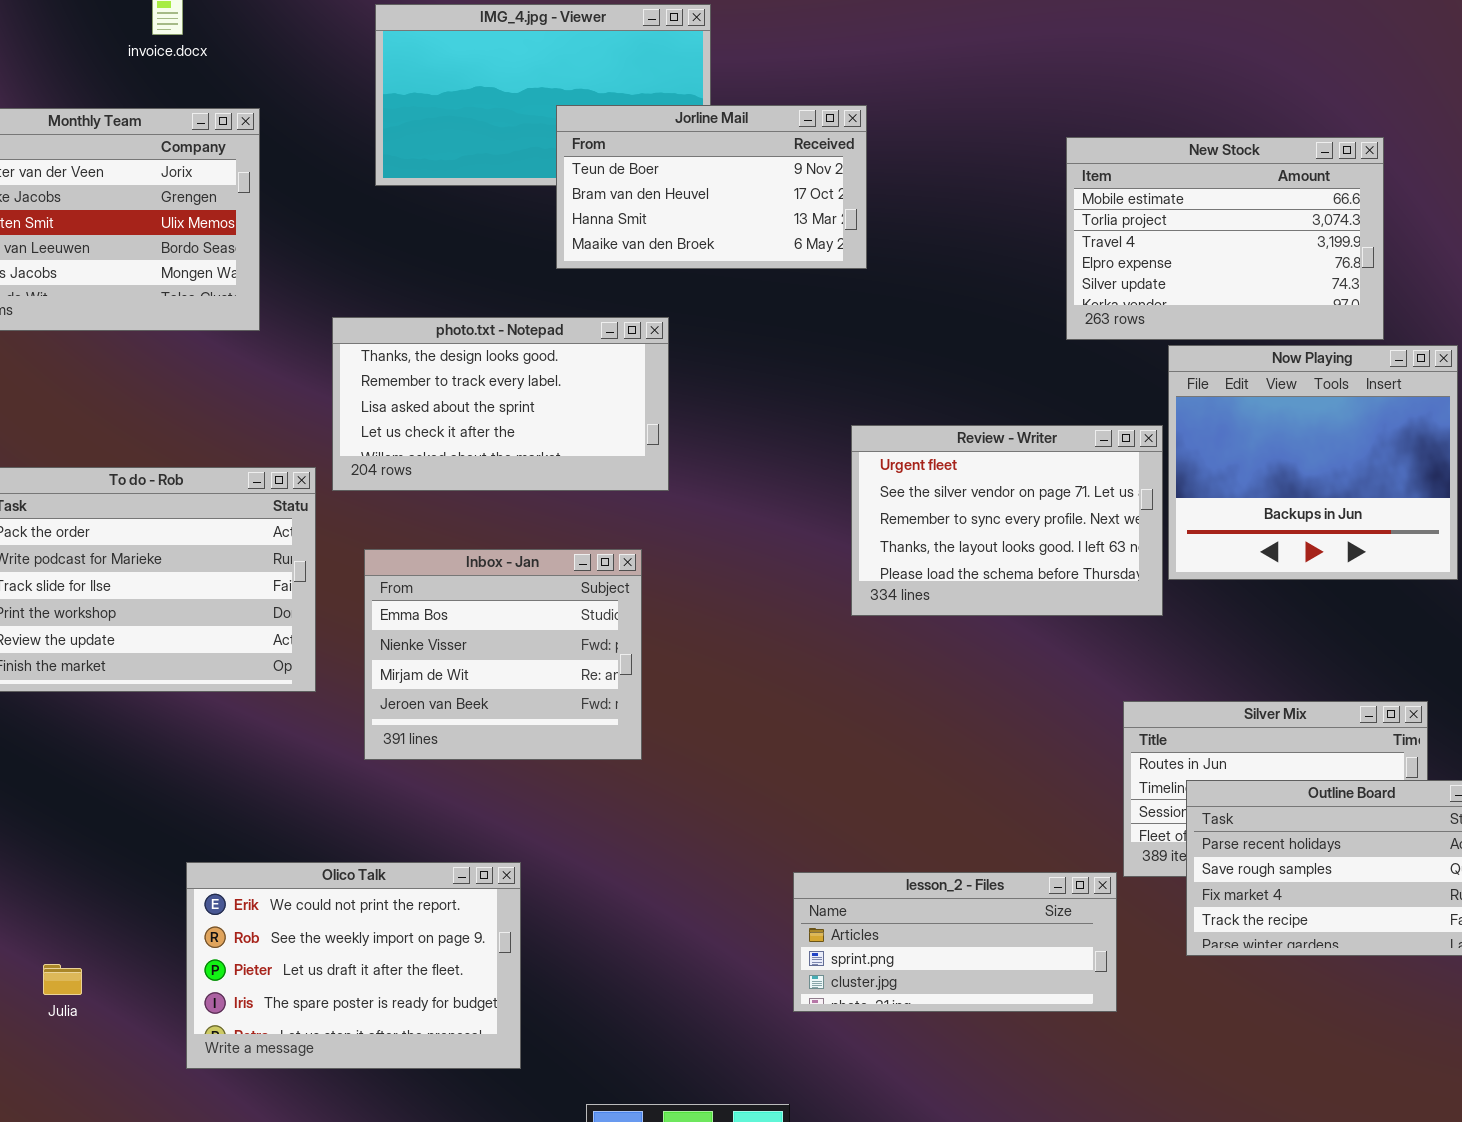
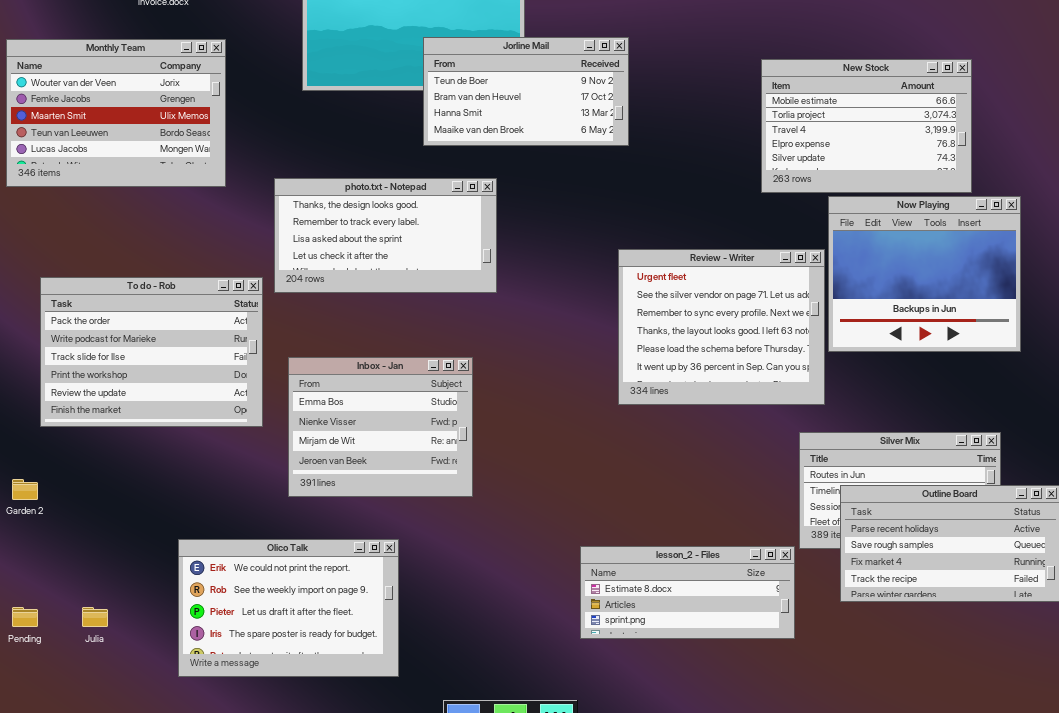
Review - Writer: [851,425,1163,616] -> [618,249,825,405], resized
Inbox - Jan: [364,549,642,760] -> [288,357,473,497], moved
lesson_2 - Files: [793,872,1117,1012] -> [580,546,795,639], scrolled up 1 row

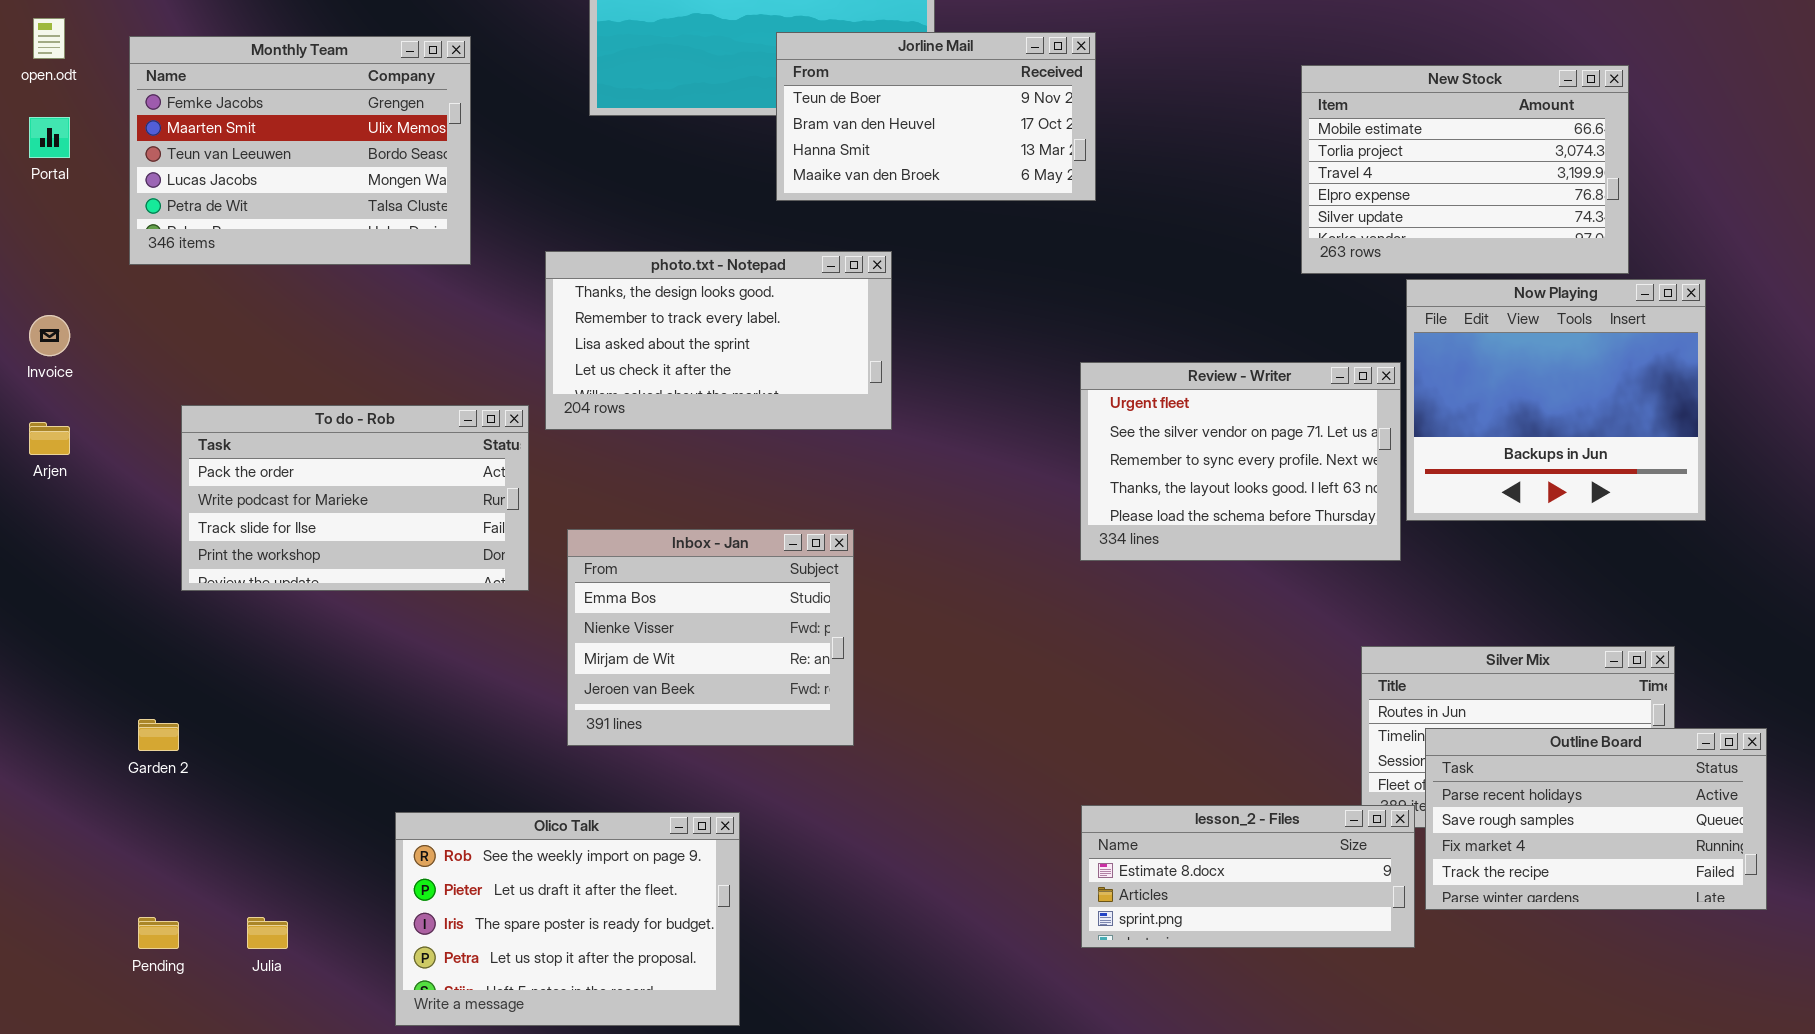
Monthly Team: [6,39,226,187] -> [129,36,471,265], scrolled down 1 row
Review - Writer: [618,249,825,405] -> [1080,362,1401,561], resized
To do - Rob: [40,277,263,427] -> [181,405,529,591], resized
Olico Talk: [178,539,399,677] -> [395,812,740,1026], scrolled down 1 row
lesson_2 - Files: [580,546,795,639] -> [1081,805,1415,948], moved

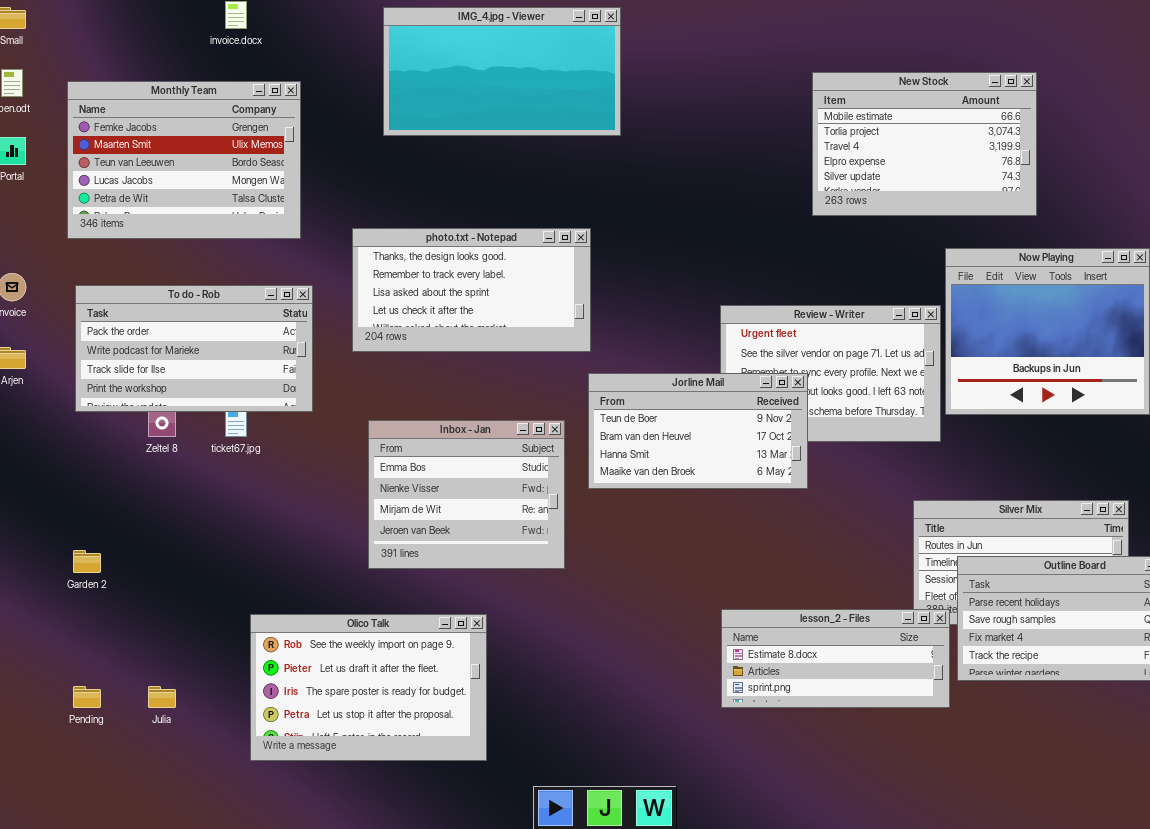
Jorline Mail: [776,32,1096,201] -> [588,373,808,489], moved
New Stock: [1301,65,1629,274] -> [812,72,1037,216], moved
To do - Rob: [181,405,529,591] -> [75,285,313,412], moved

